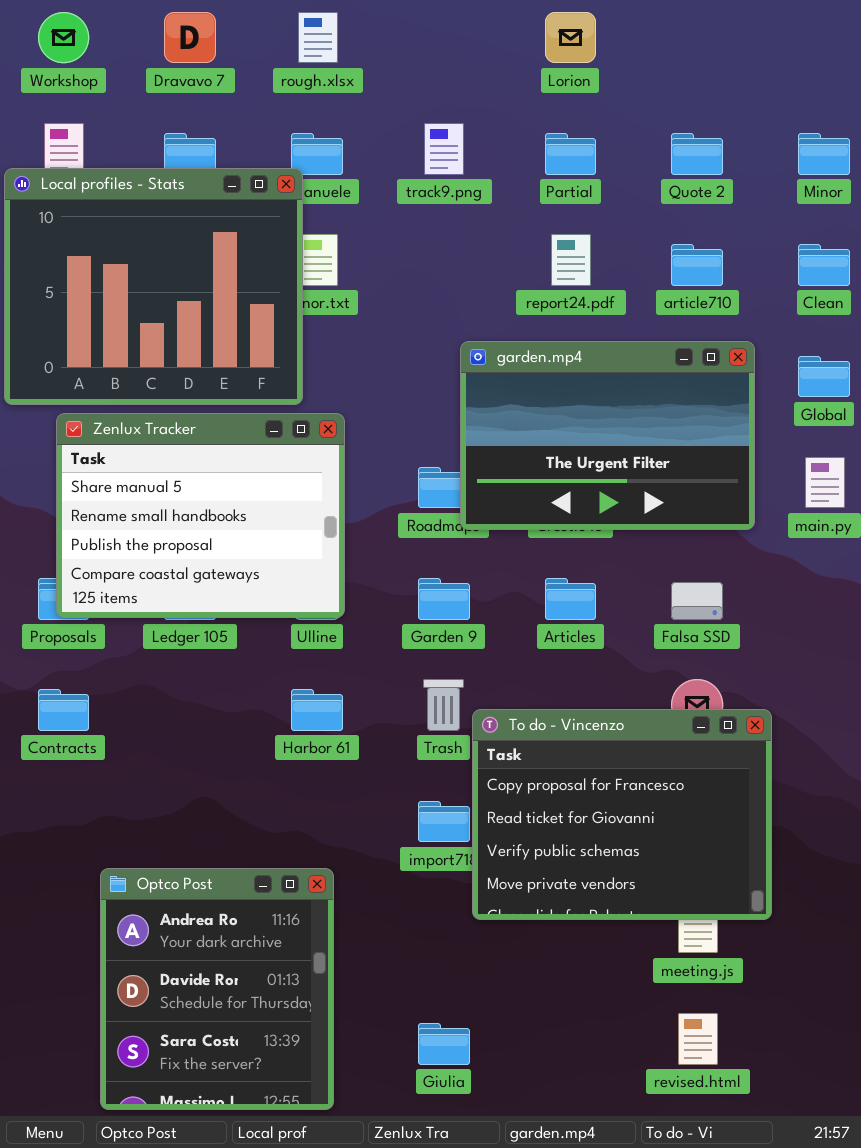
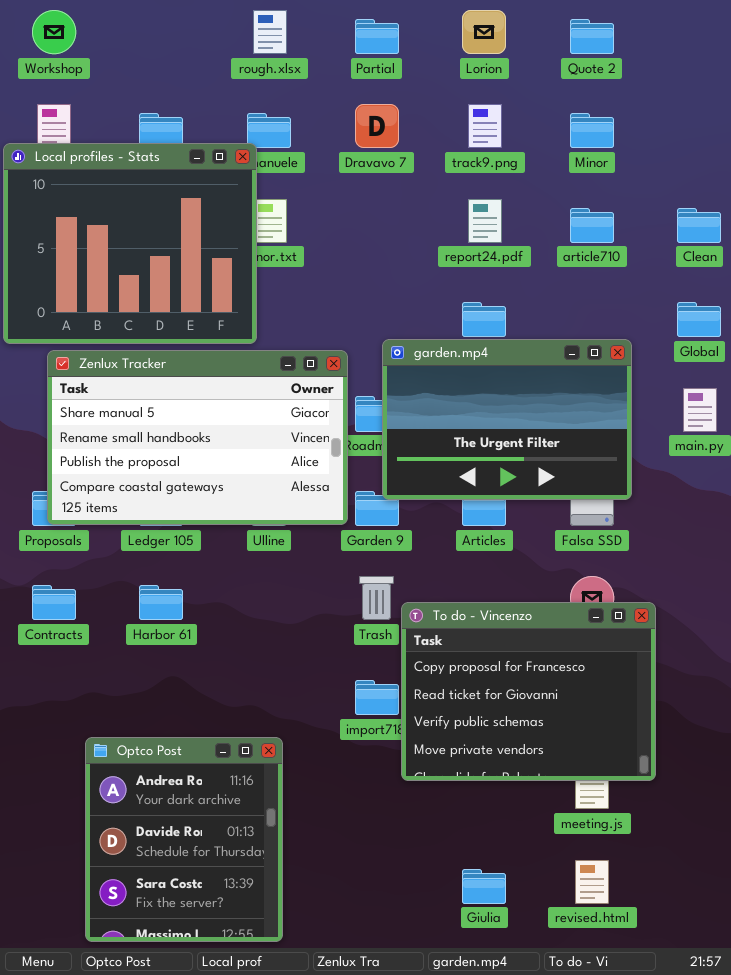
Dravavo 7: [164,12,216,63] -> [355,104,399,148], moved
track9.png: [424,123,464,175] -> [468,104,502,148], moved
Partial: [545,133,596,175] -> [355,19,399,54], moved
Quote 2: [671,133,723,175] -> [570,19,614,54], moved
Minor: [798,133,850,175] -> [570,113,614,148], moved
garden.mp4: [460,341,755,530] -> [382,339,632,500], moved
Zenlux Tracker: [56,413,345,618] -> [47,350,348,525], resized
Harbor 61: [291,689,343,731] -> [139,585,183,620], moved
Giulia: [418,1023,470,1065] -> [462,869,506,904], moved

